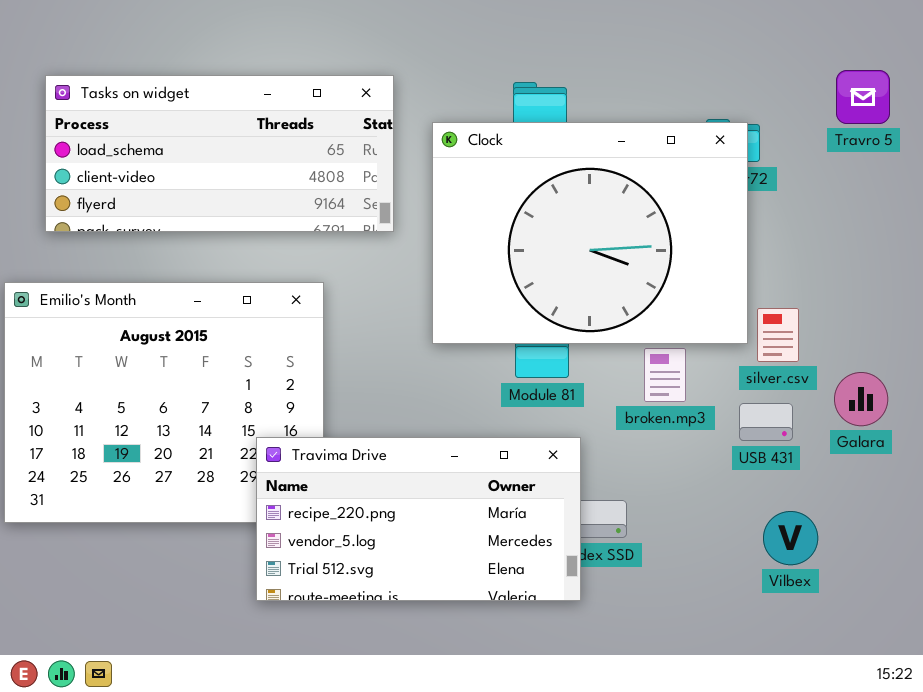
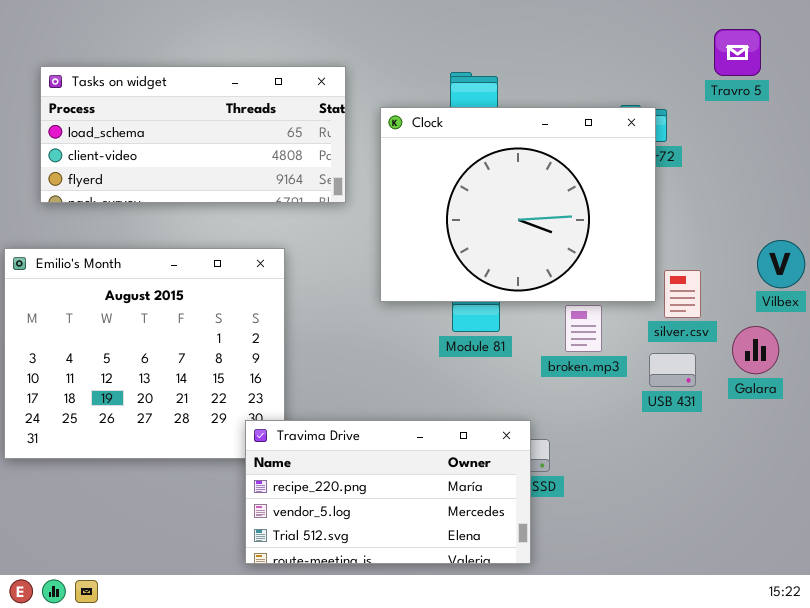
Travro 5: [836,70,890,124] -> [714,29,761,76], moved
Travima Drive: [256,437,581,601] -> [245,420,531,564], moved
Vilbex: [763,511,818,565] -> [757,240,805,288], moved

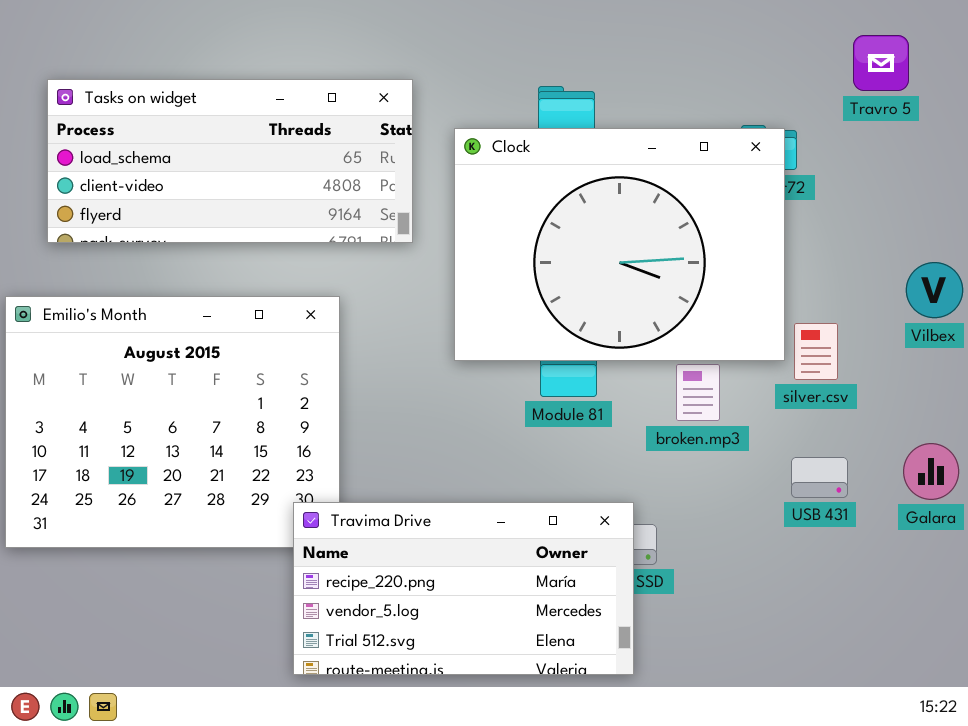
Vilbex: [757,240,805,288] -> [906,262,963,318], moved
Galara: [732,326,779,374] -> [903,443,959,500], moved
USB 431: [649,353,696,387] -> [791,457,848,498], moved

